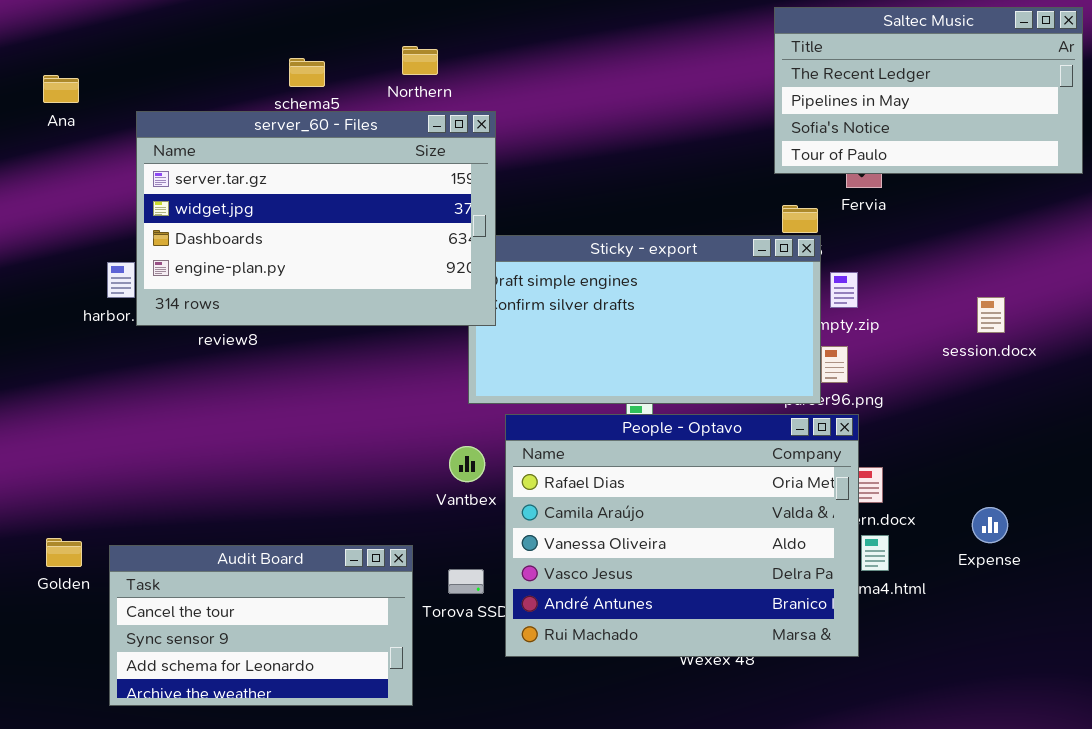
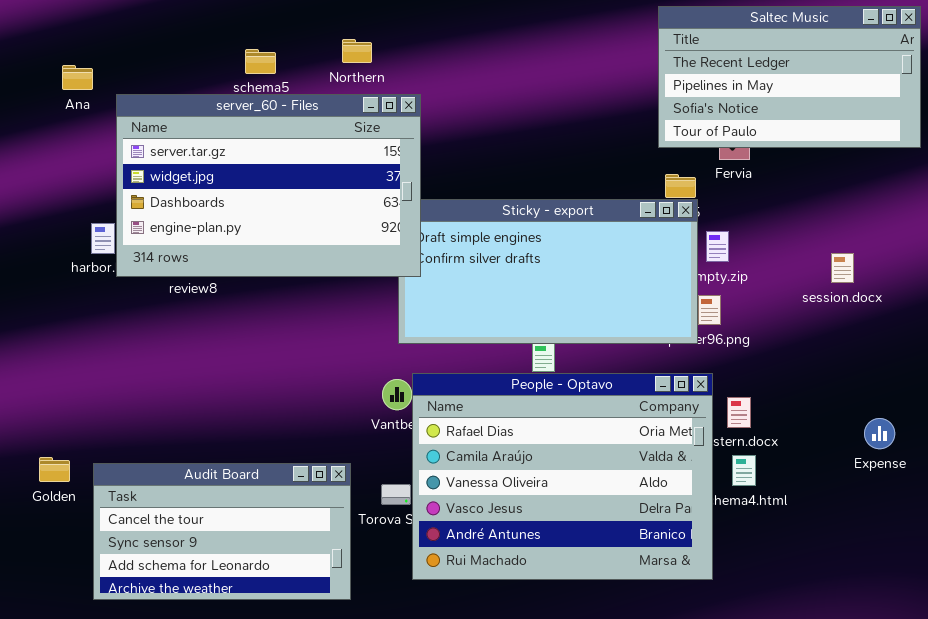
Ana: [43,75,79,103] -> [62,65,93,90], moved
People - Optavo: [505,414,859,657] -> [412,373,713,580], moved
Expense: [972,507,1008,543] -> [864,418,895,449], moved

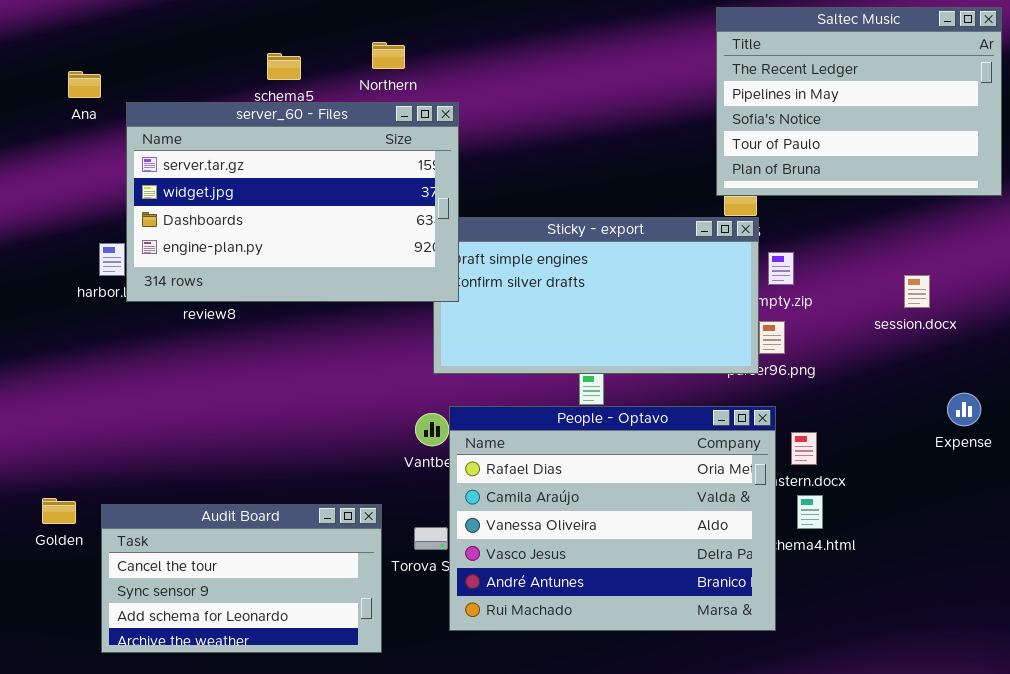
Saltec Music: [658,6,921,148] -> [716,7,1002,196], resized
Expense: [864,418,895,449] -> [947,393,981,426], moved

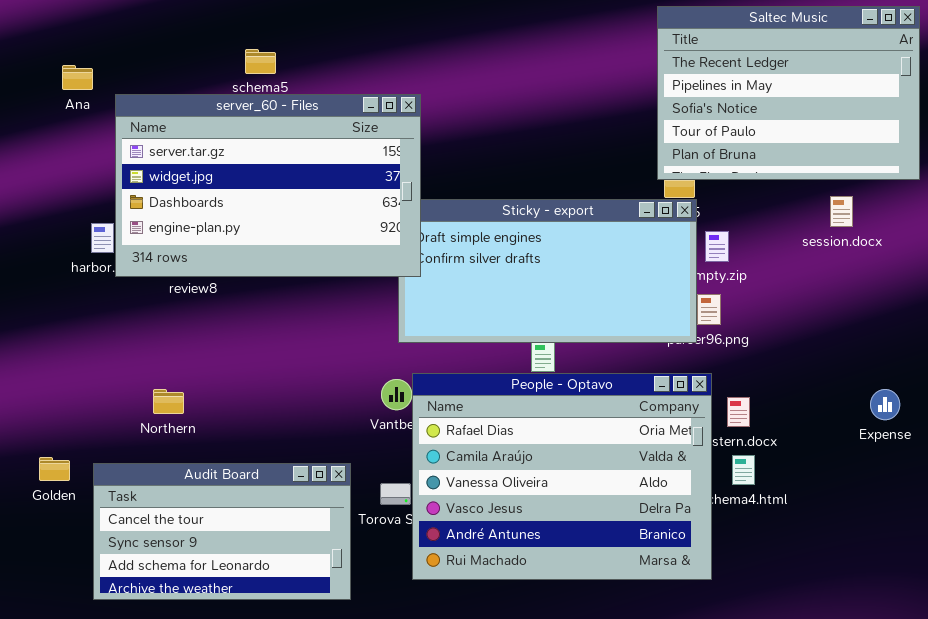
Northern: [372,42,405,69] -> [153,389,184,414], moved
session.docx: [904,275,930,308] -> [830,196,853,227], moved
Expense: [947,393,981,426] -> [870,389,900,420], moved

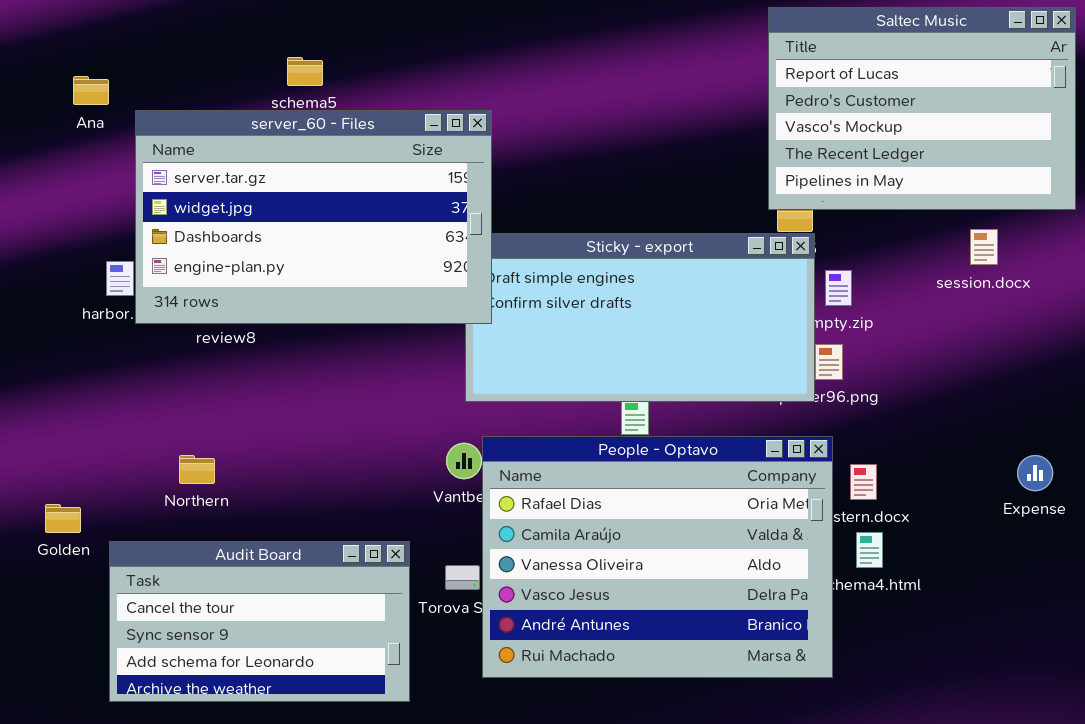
Saltec Music: [657,6,920,180] -> [768,7,1076,210], scrolled up 3 rows
Golden: [39,457,70,481] -> [45,504,81,533], moved

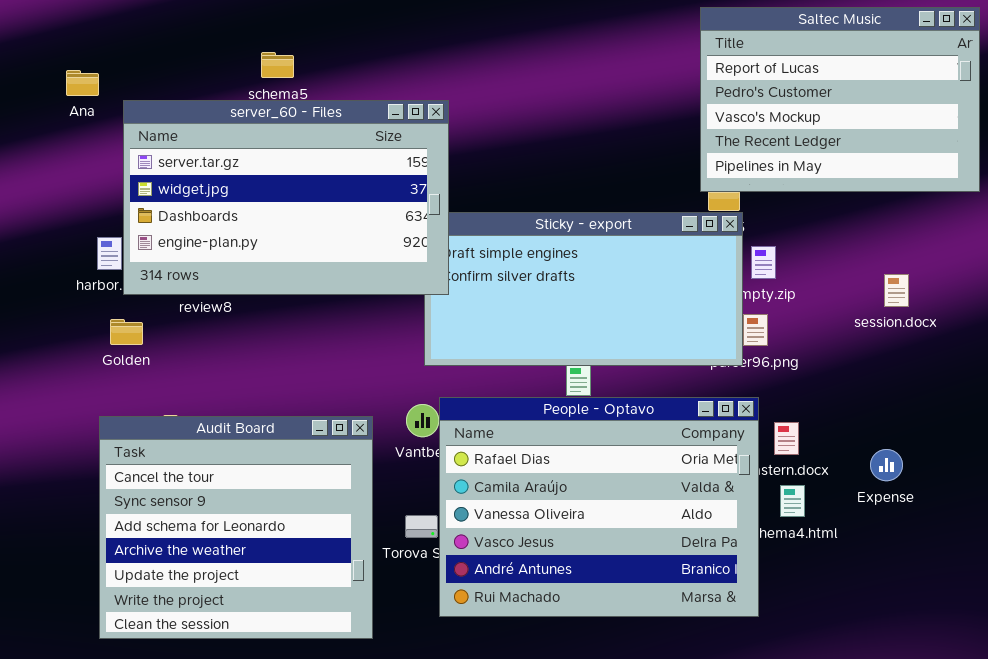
session.docx: [970,229,998,265] -> [884,274,909,307], moved
Expense: [1017,455,1053,491] -> [870,449,903,481], moved
Golden: [45,504,81,533] -> [110,319,143,345], moved
Audit Board: [109,541,410,702] -> [99,416,373,639], resized

